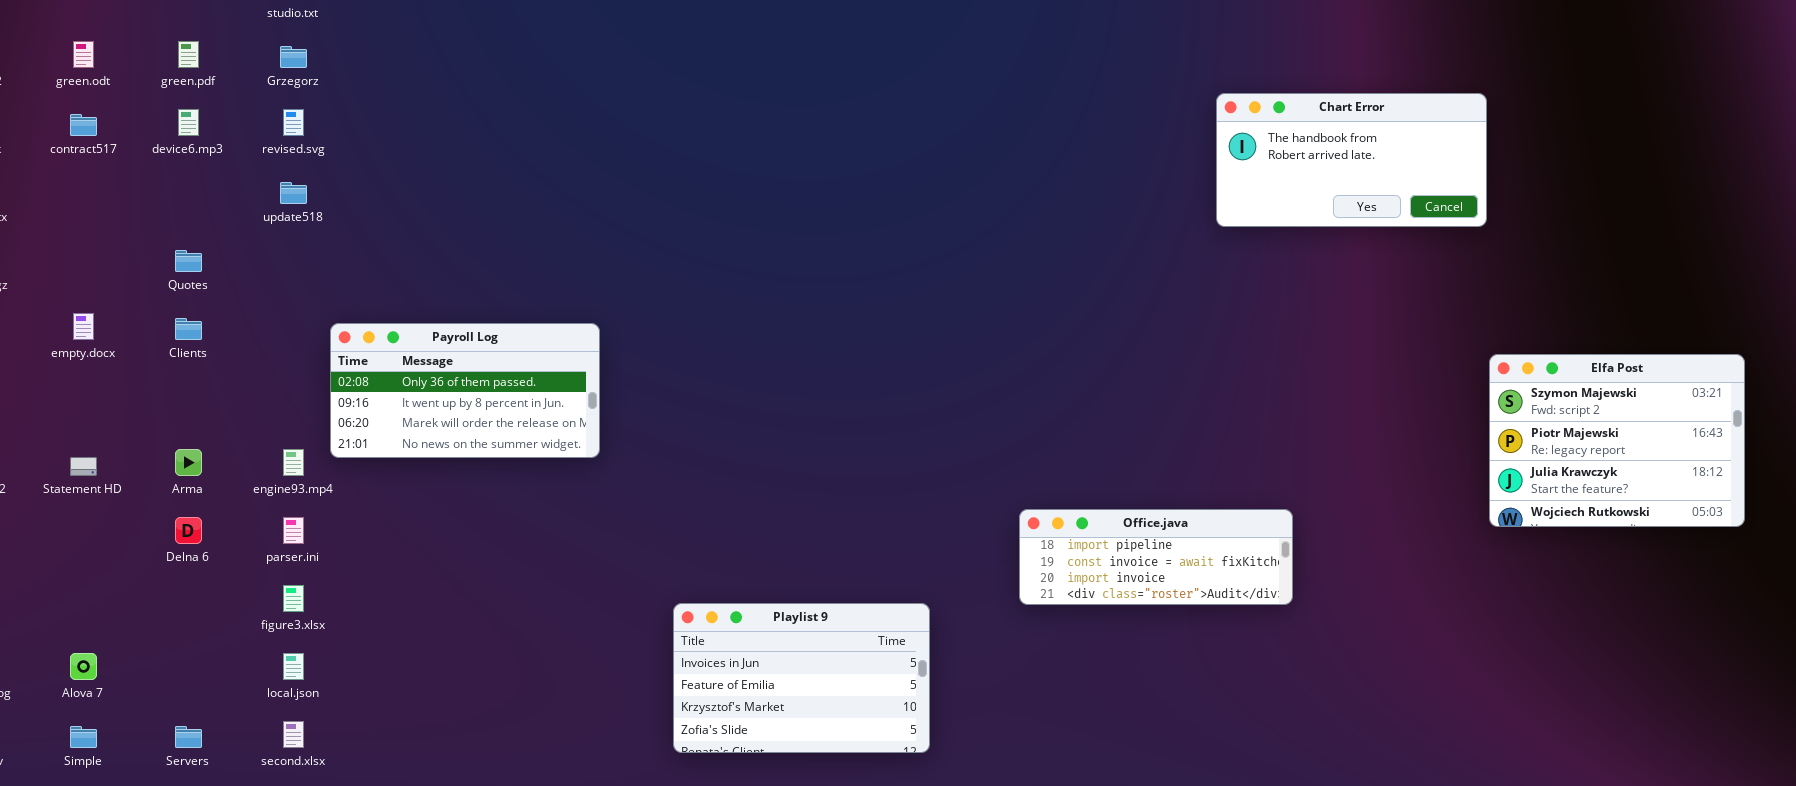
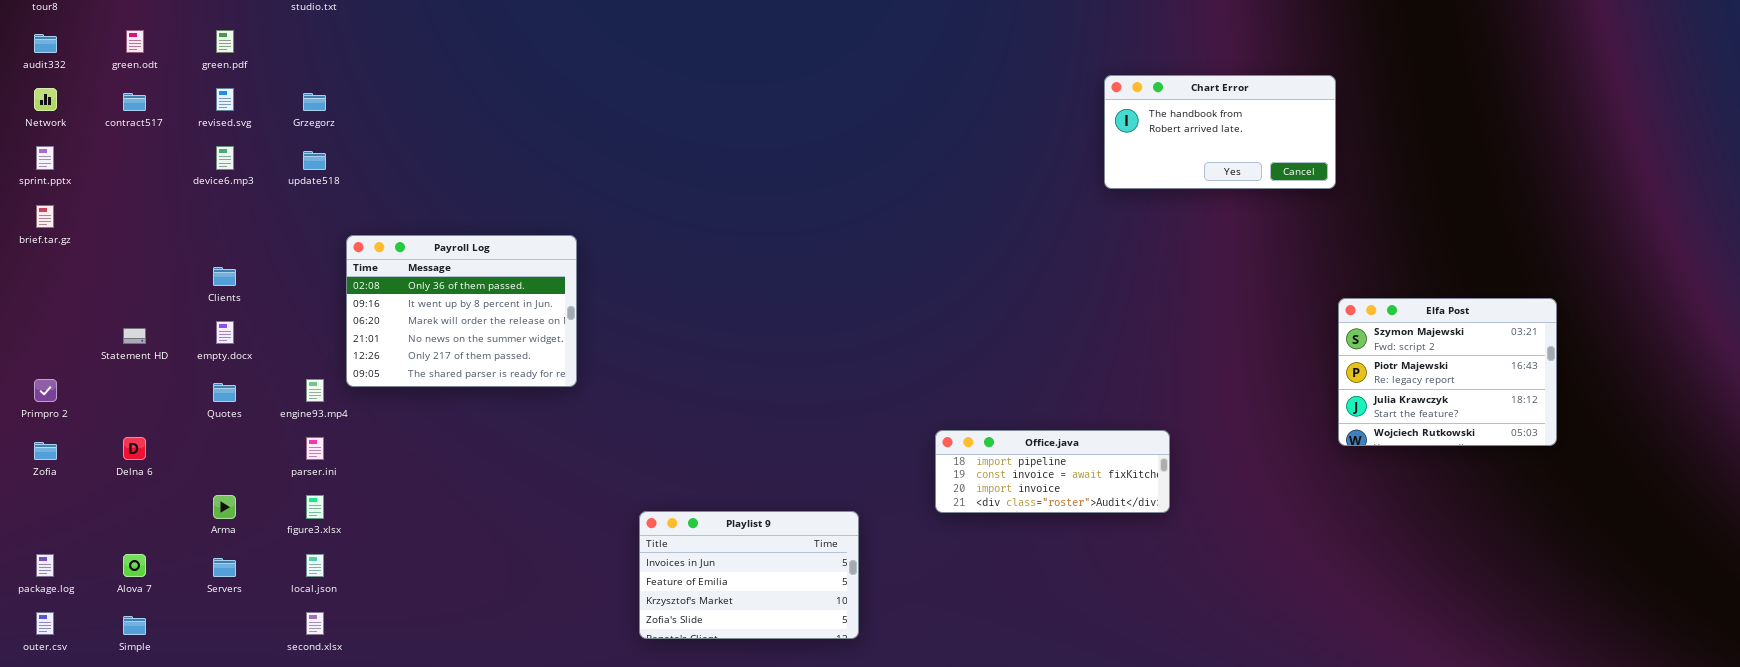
Grzegorz: [280,46,307,68] -> [303,93,326,111], moved
device6.mp3: [178,109,199,136] -> [216,146,234,170], moved
revised.svg: [283,109,304,136] -> [216,88,234,111], moved
Quotes: [175,250,202,272] -> [213,383,236,402], moved
empty.docx: [73,313,94,340] -> [216,321,234,344], moved
Payroll Log: [330,323,600,458] -> [346,235,577,387], resized
Arma: [175,449,202,476] -> [213,495,236,519], moved
Statement HD: [70,457,97,476] -> [123,328,146,344], moved
Delna 6: [175,517,202,544] -> [123,437,146,460], moved
Servers: [175,726,202,748] -> [213,558,236,577], moved

